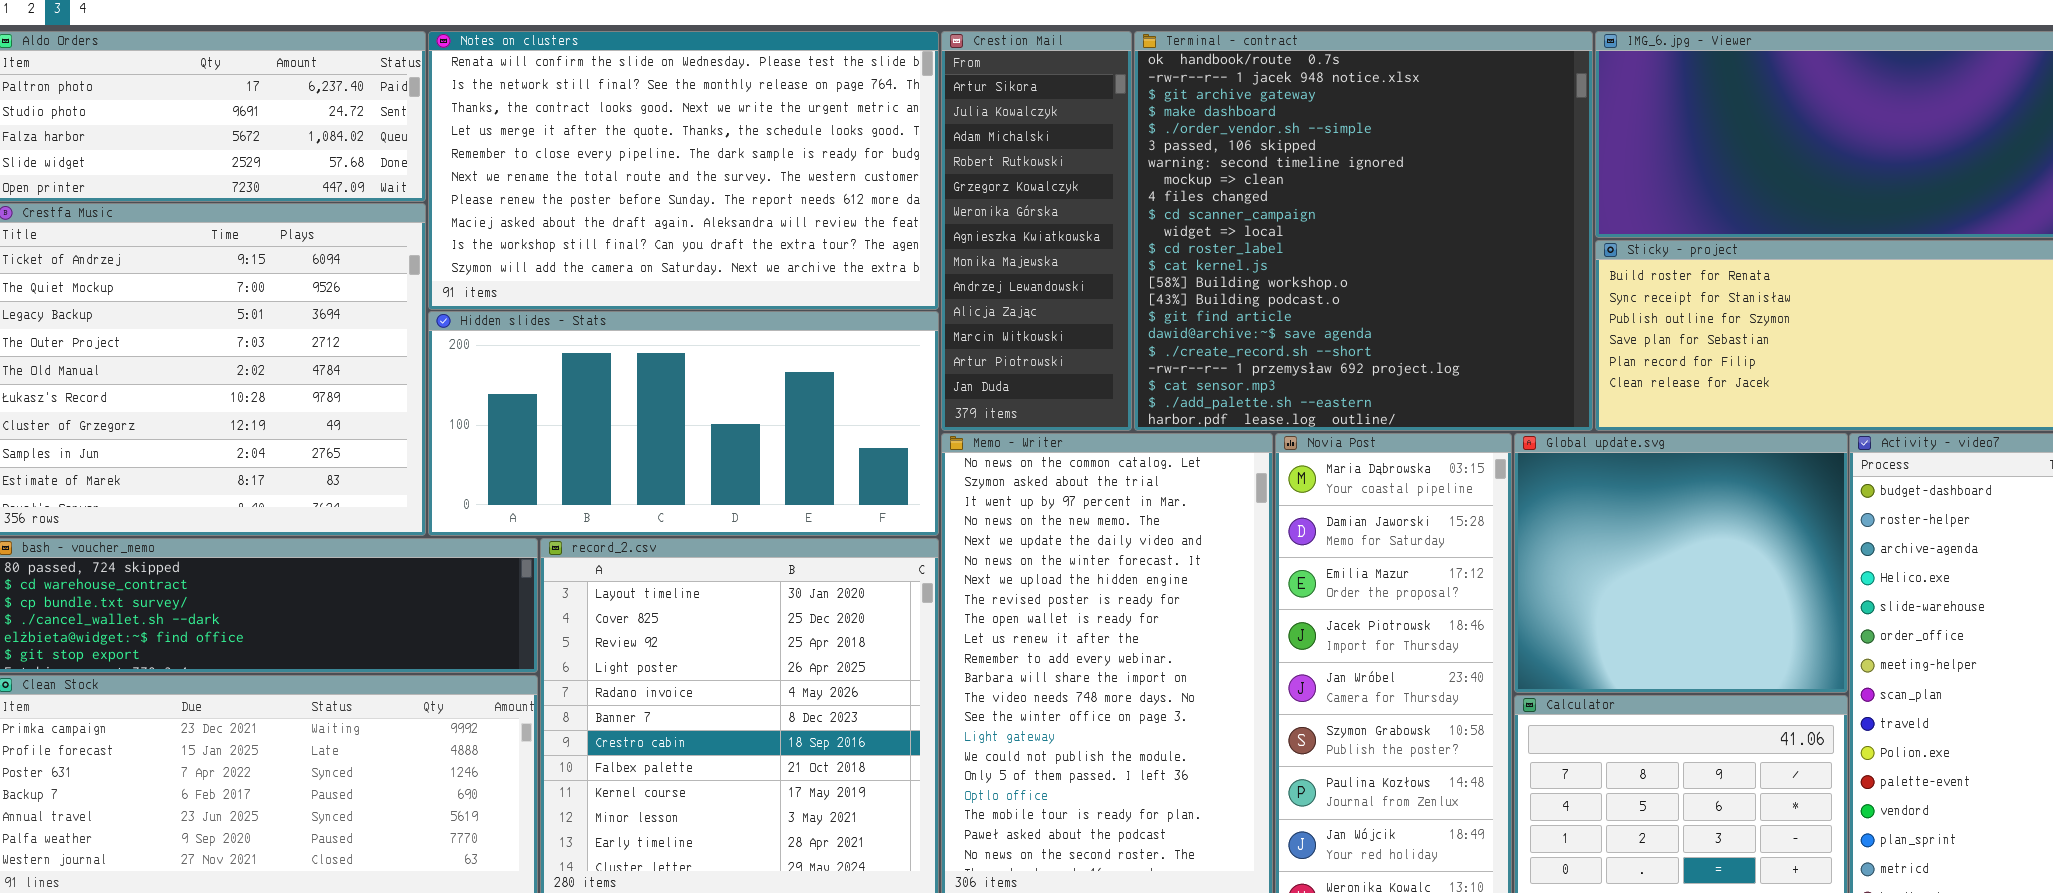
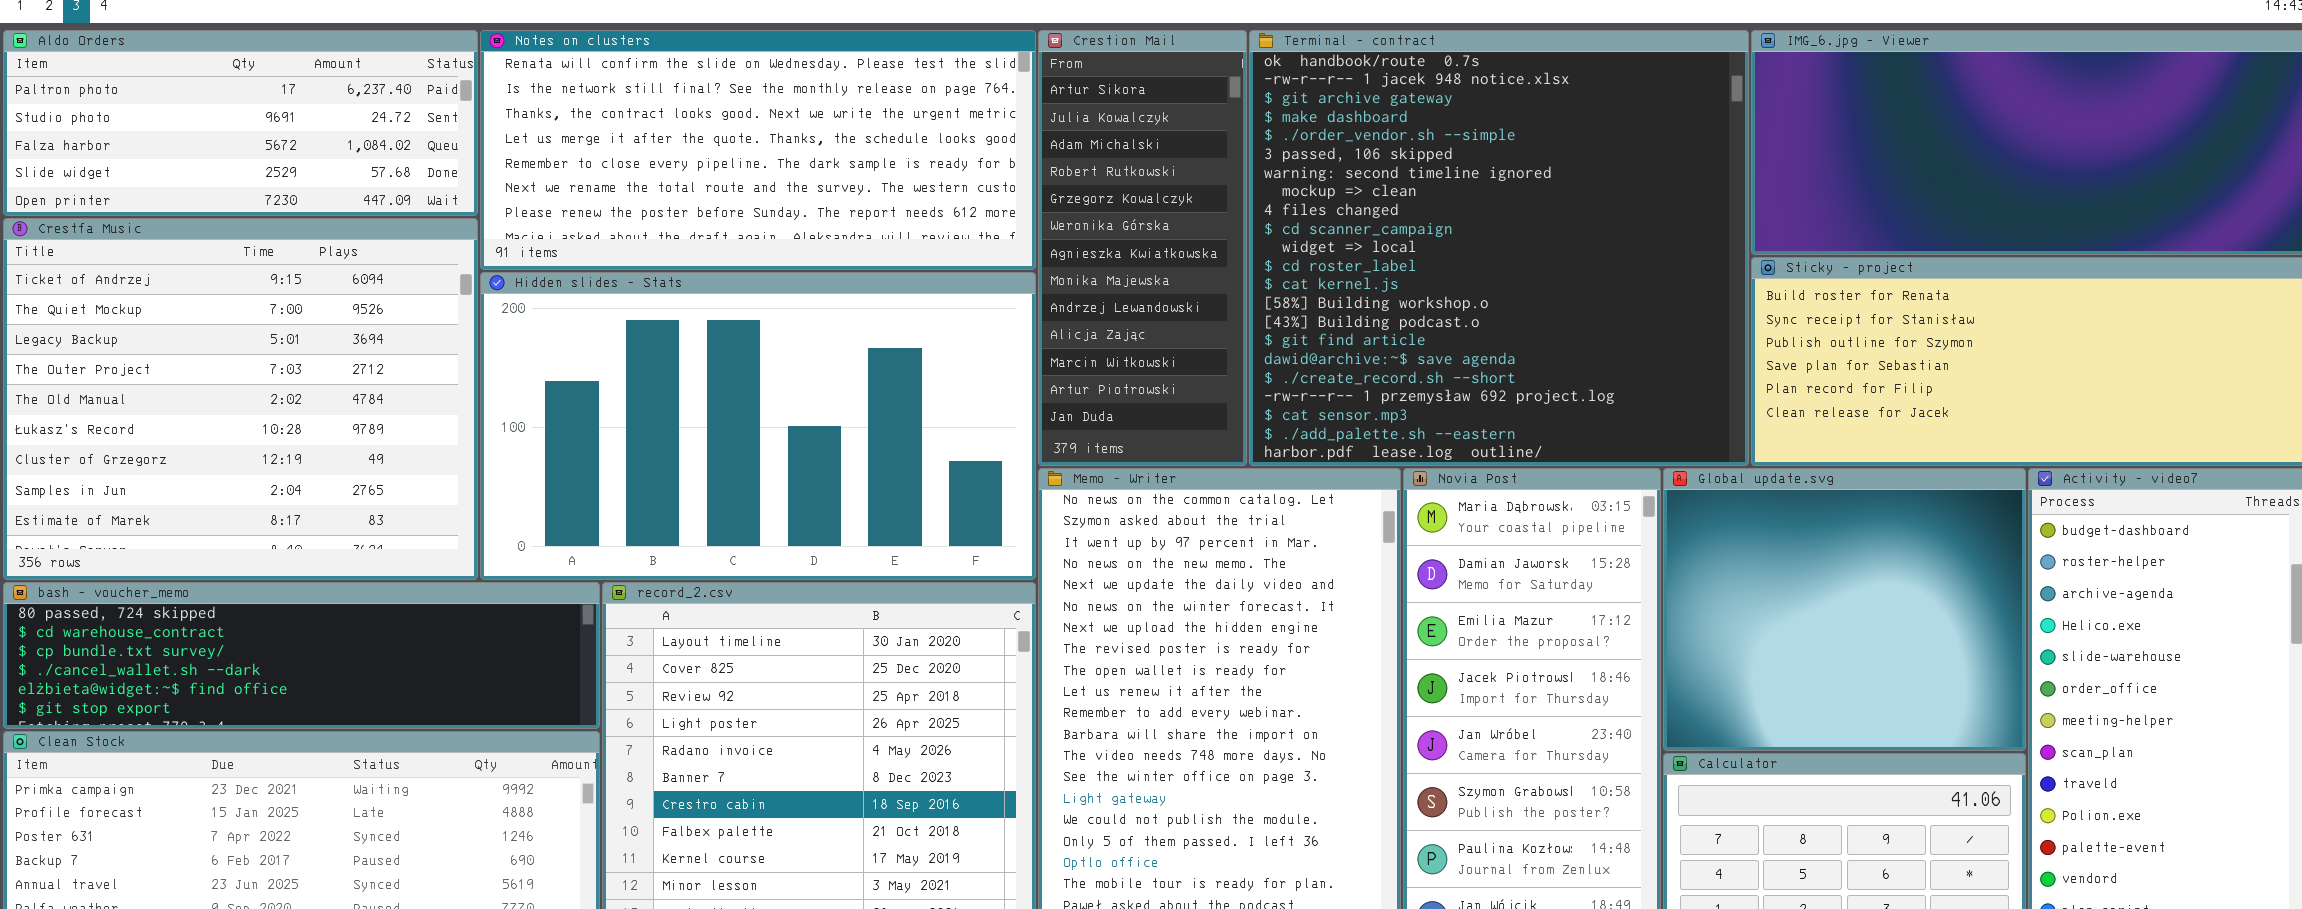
Notes on clusters: [428,31,939,310] -> [480,30,1036,270], resized
Hidden slides - Stats: [428,311,939,536] -> [480,272,1036,580], resized

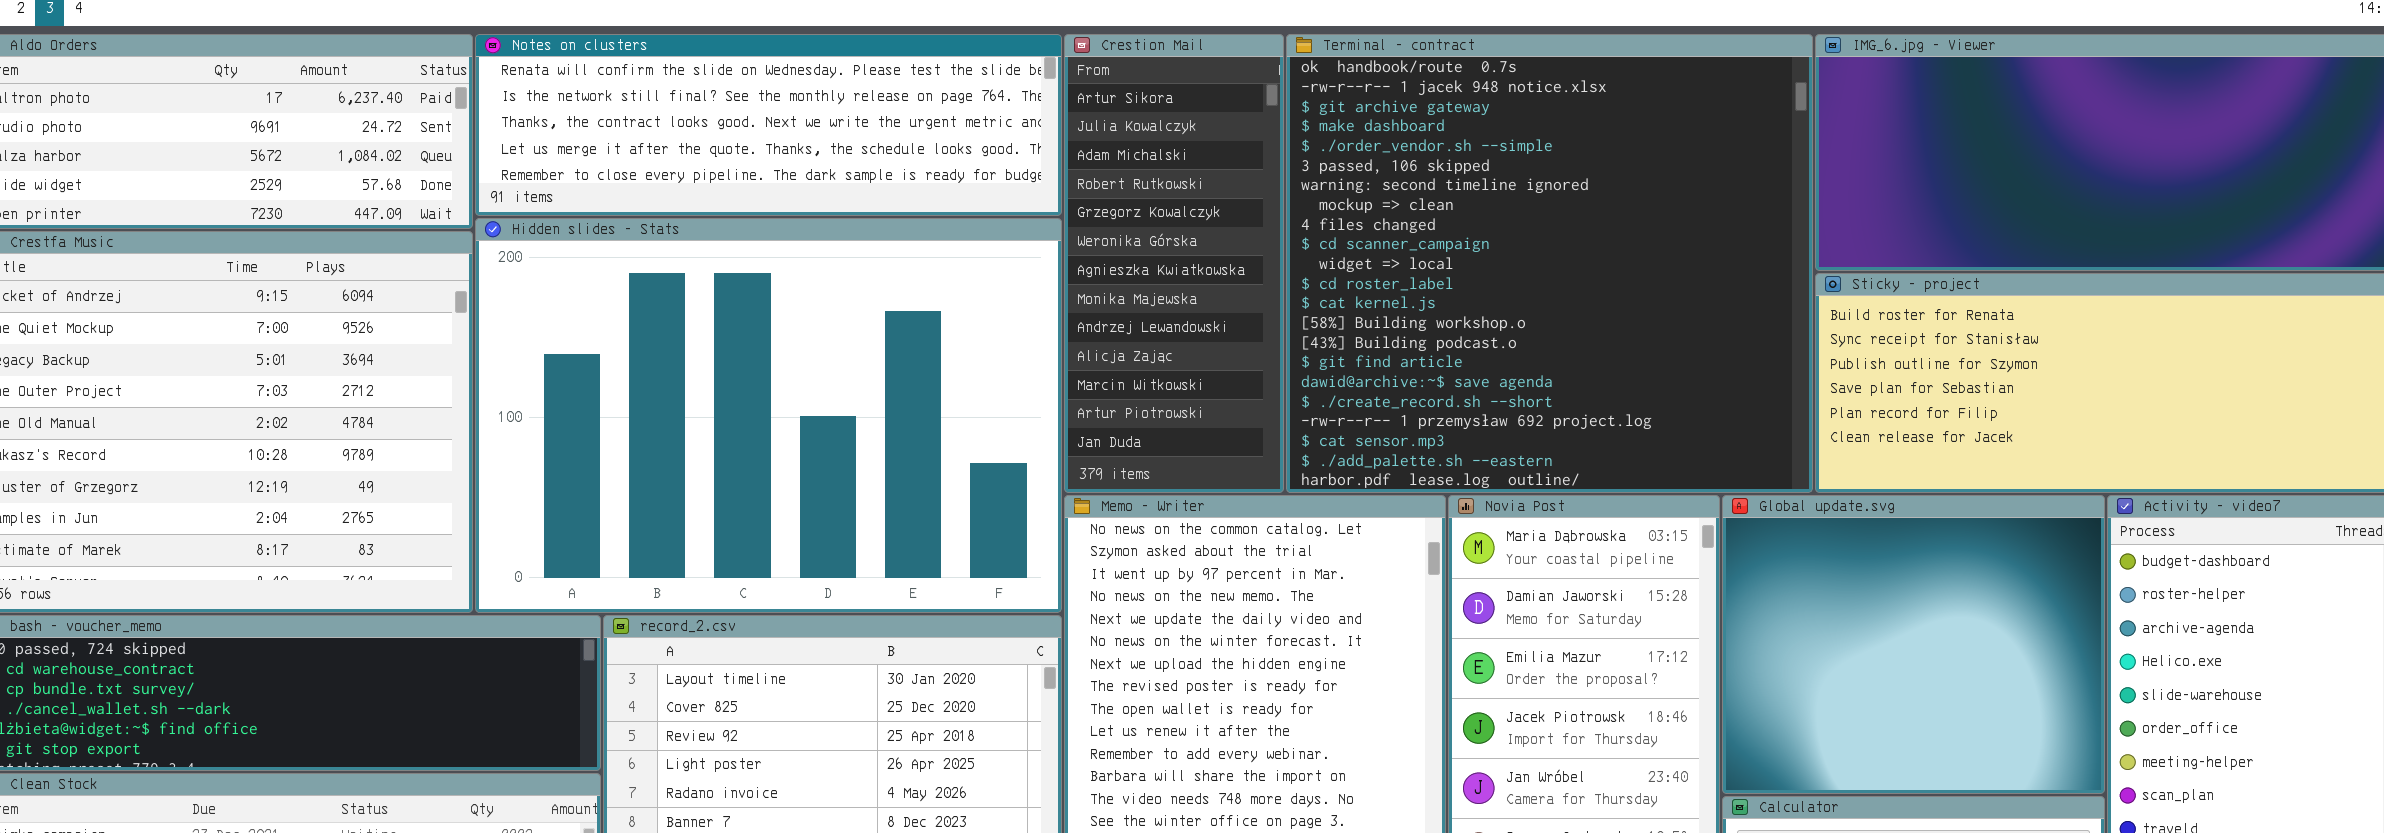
Notes on clusters: [480,30,1036,270] -> [475,34,1062,216], resized
Hidden slides - Stats: [480,272,1036,580] -> [475,218,1062,613], resized

